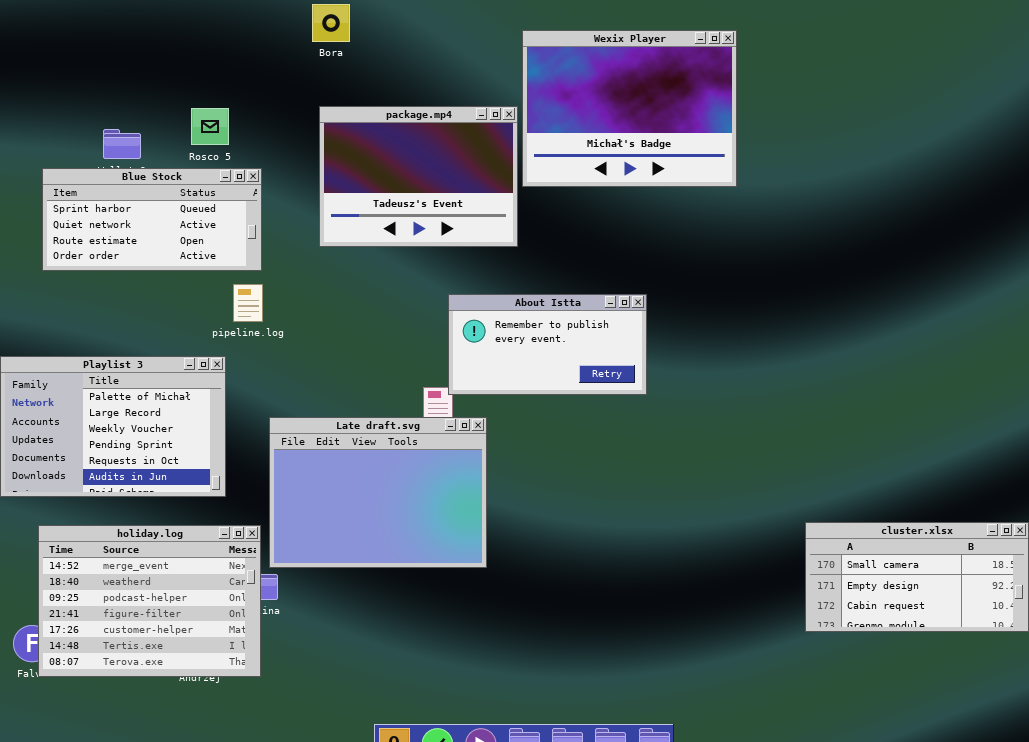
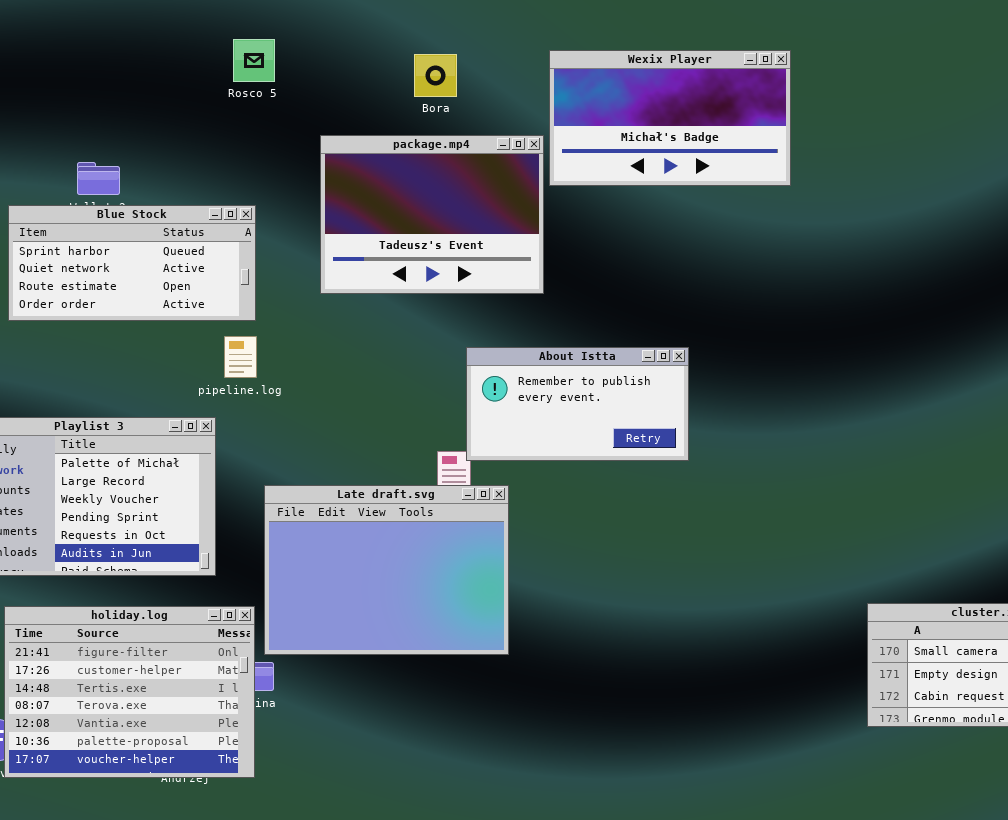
Bora: [312,4,350,42] -> [414,54,457,97], moved
Wexix Player: [522,30,737,187] -> [549,50,791,186], resized
Rosco 5: [191,108,229,145] -> [233,39,275,82], moved
holiday.log: [38,525,261,677] -> [4,606,255,778], scrolled down 3 rows

